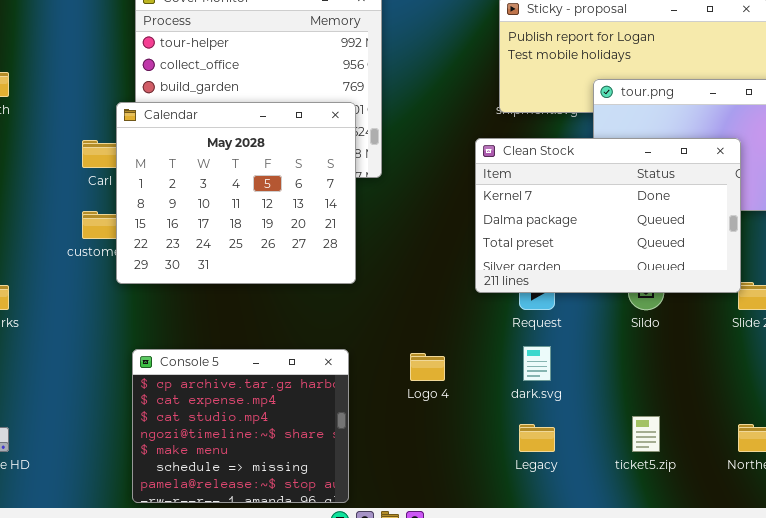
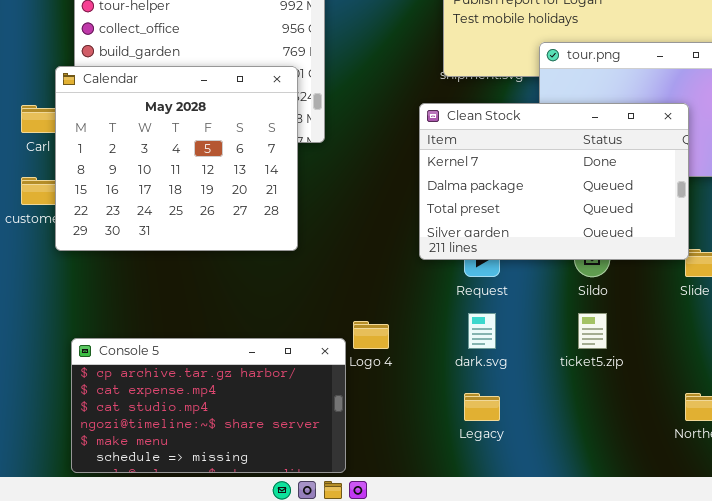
Console 5: [132,349,349,503] -> [71,338,346,473], resized
ticket5.zip: [632,416,660,452] -> [578,313,607,349], moved

